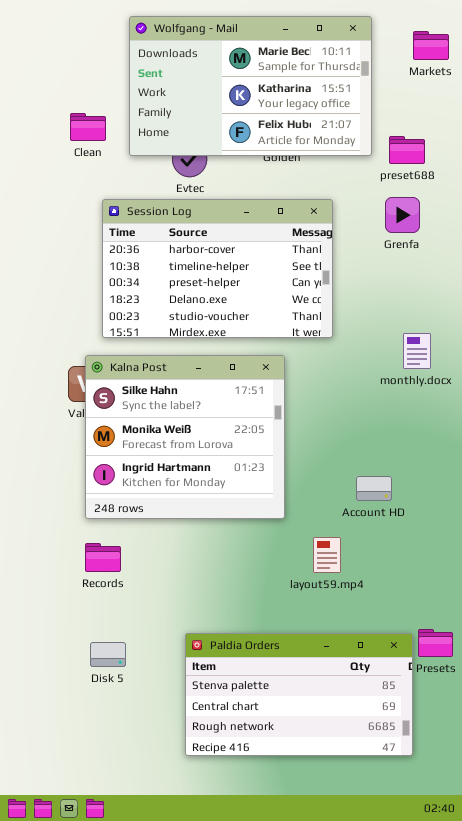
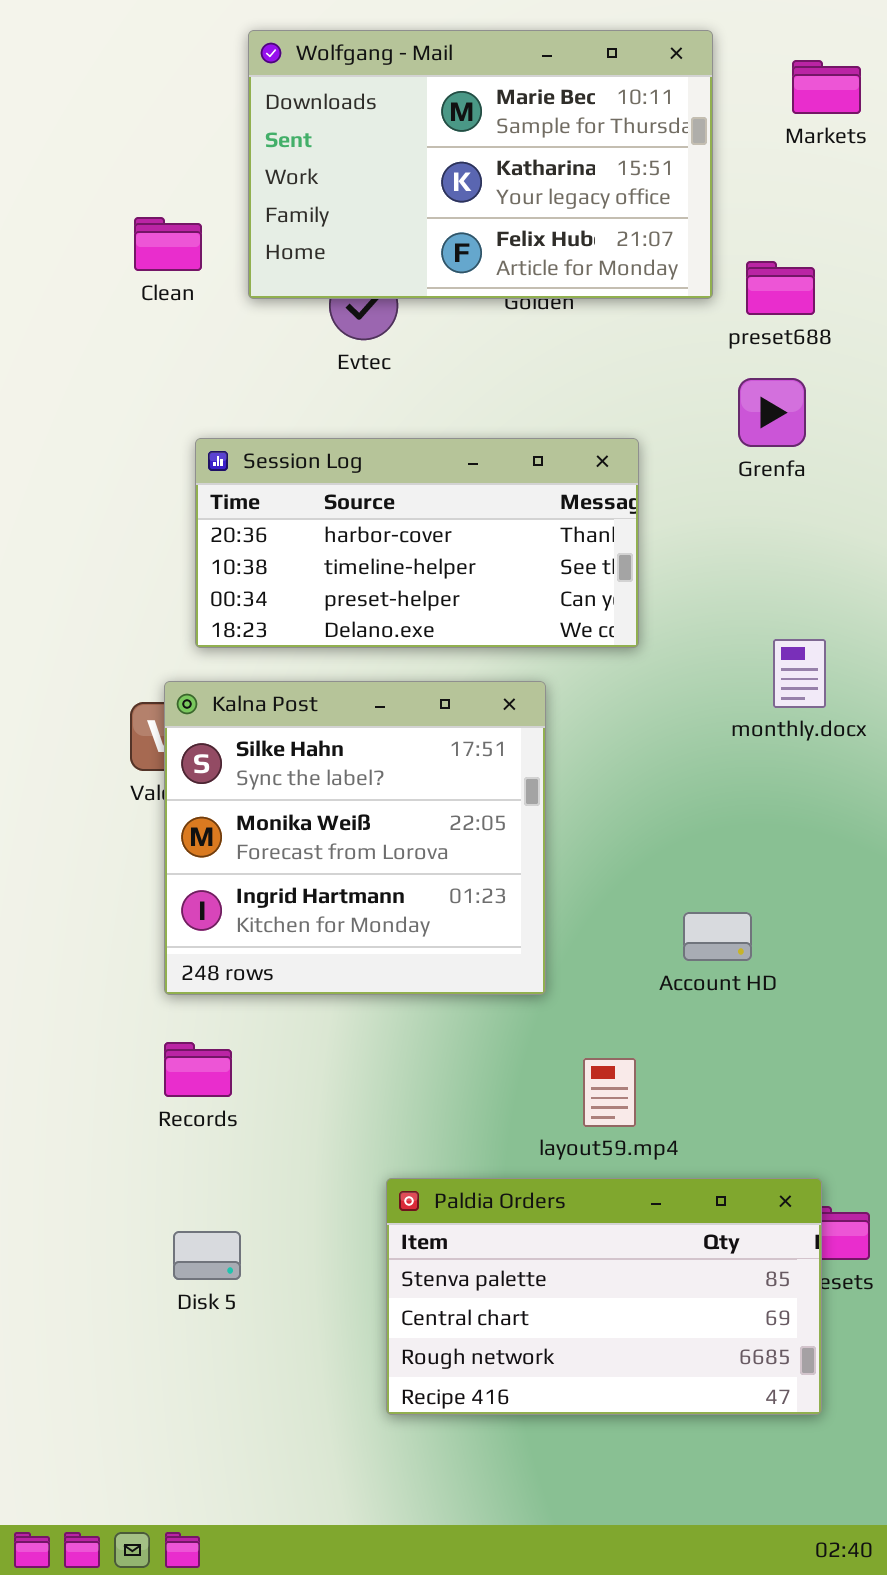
Session Log: [102,199,333,338] -> [195,438,639,648], resized
layout59.mp4: [313,537,341,573] -> [583,1058,636,1127], moved
Paldia Orders: [185,633,413,756] -> [386,1178,822,1415], moved

